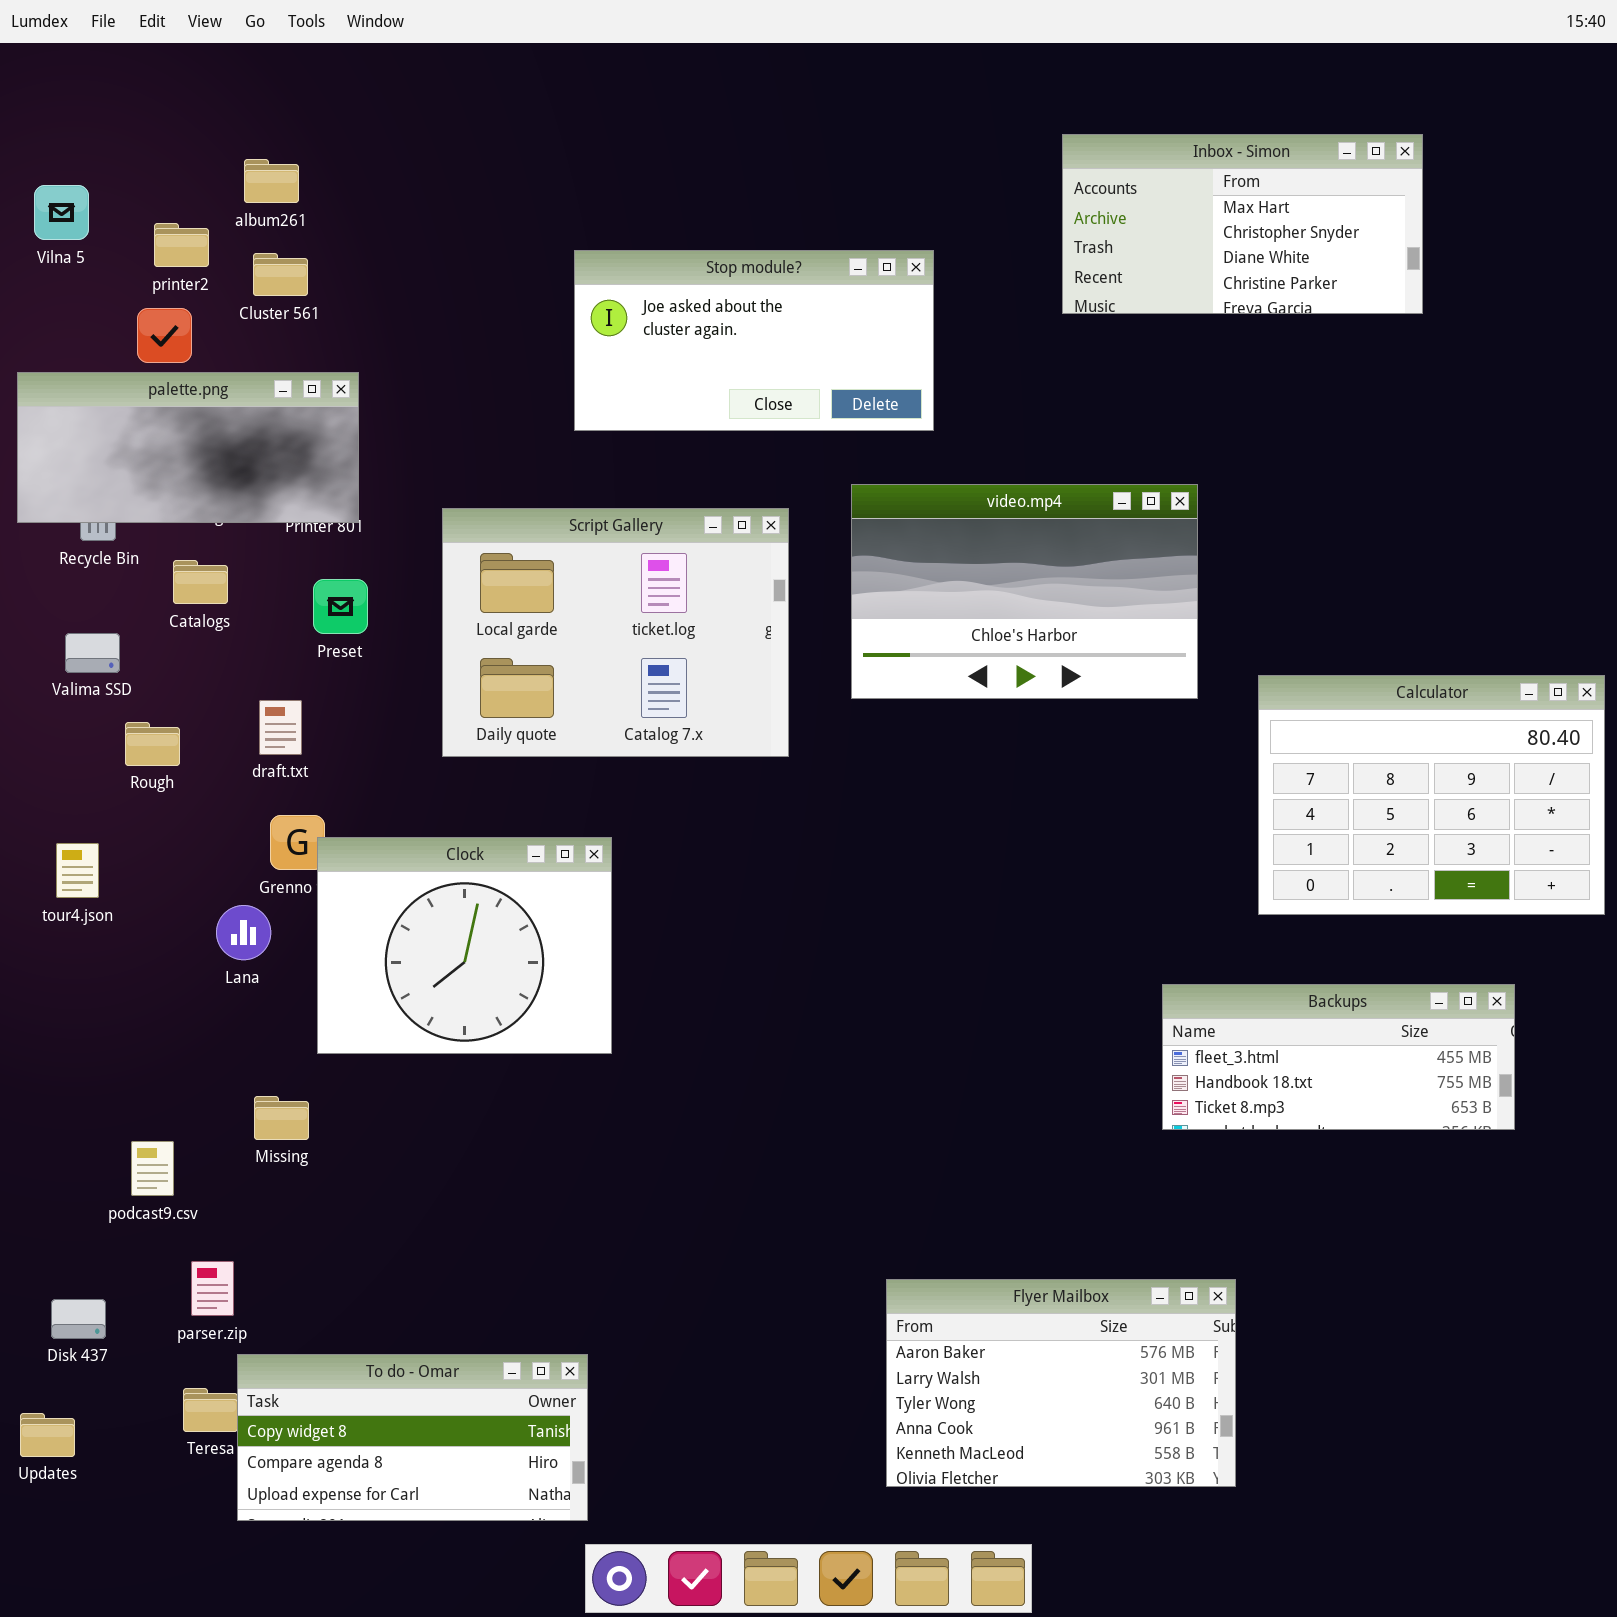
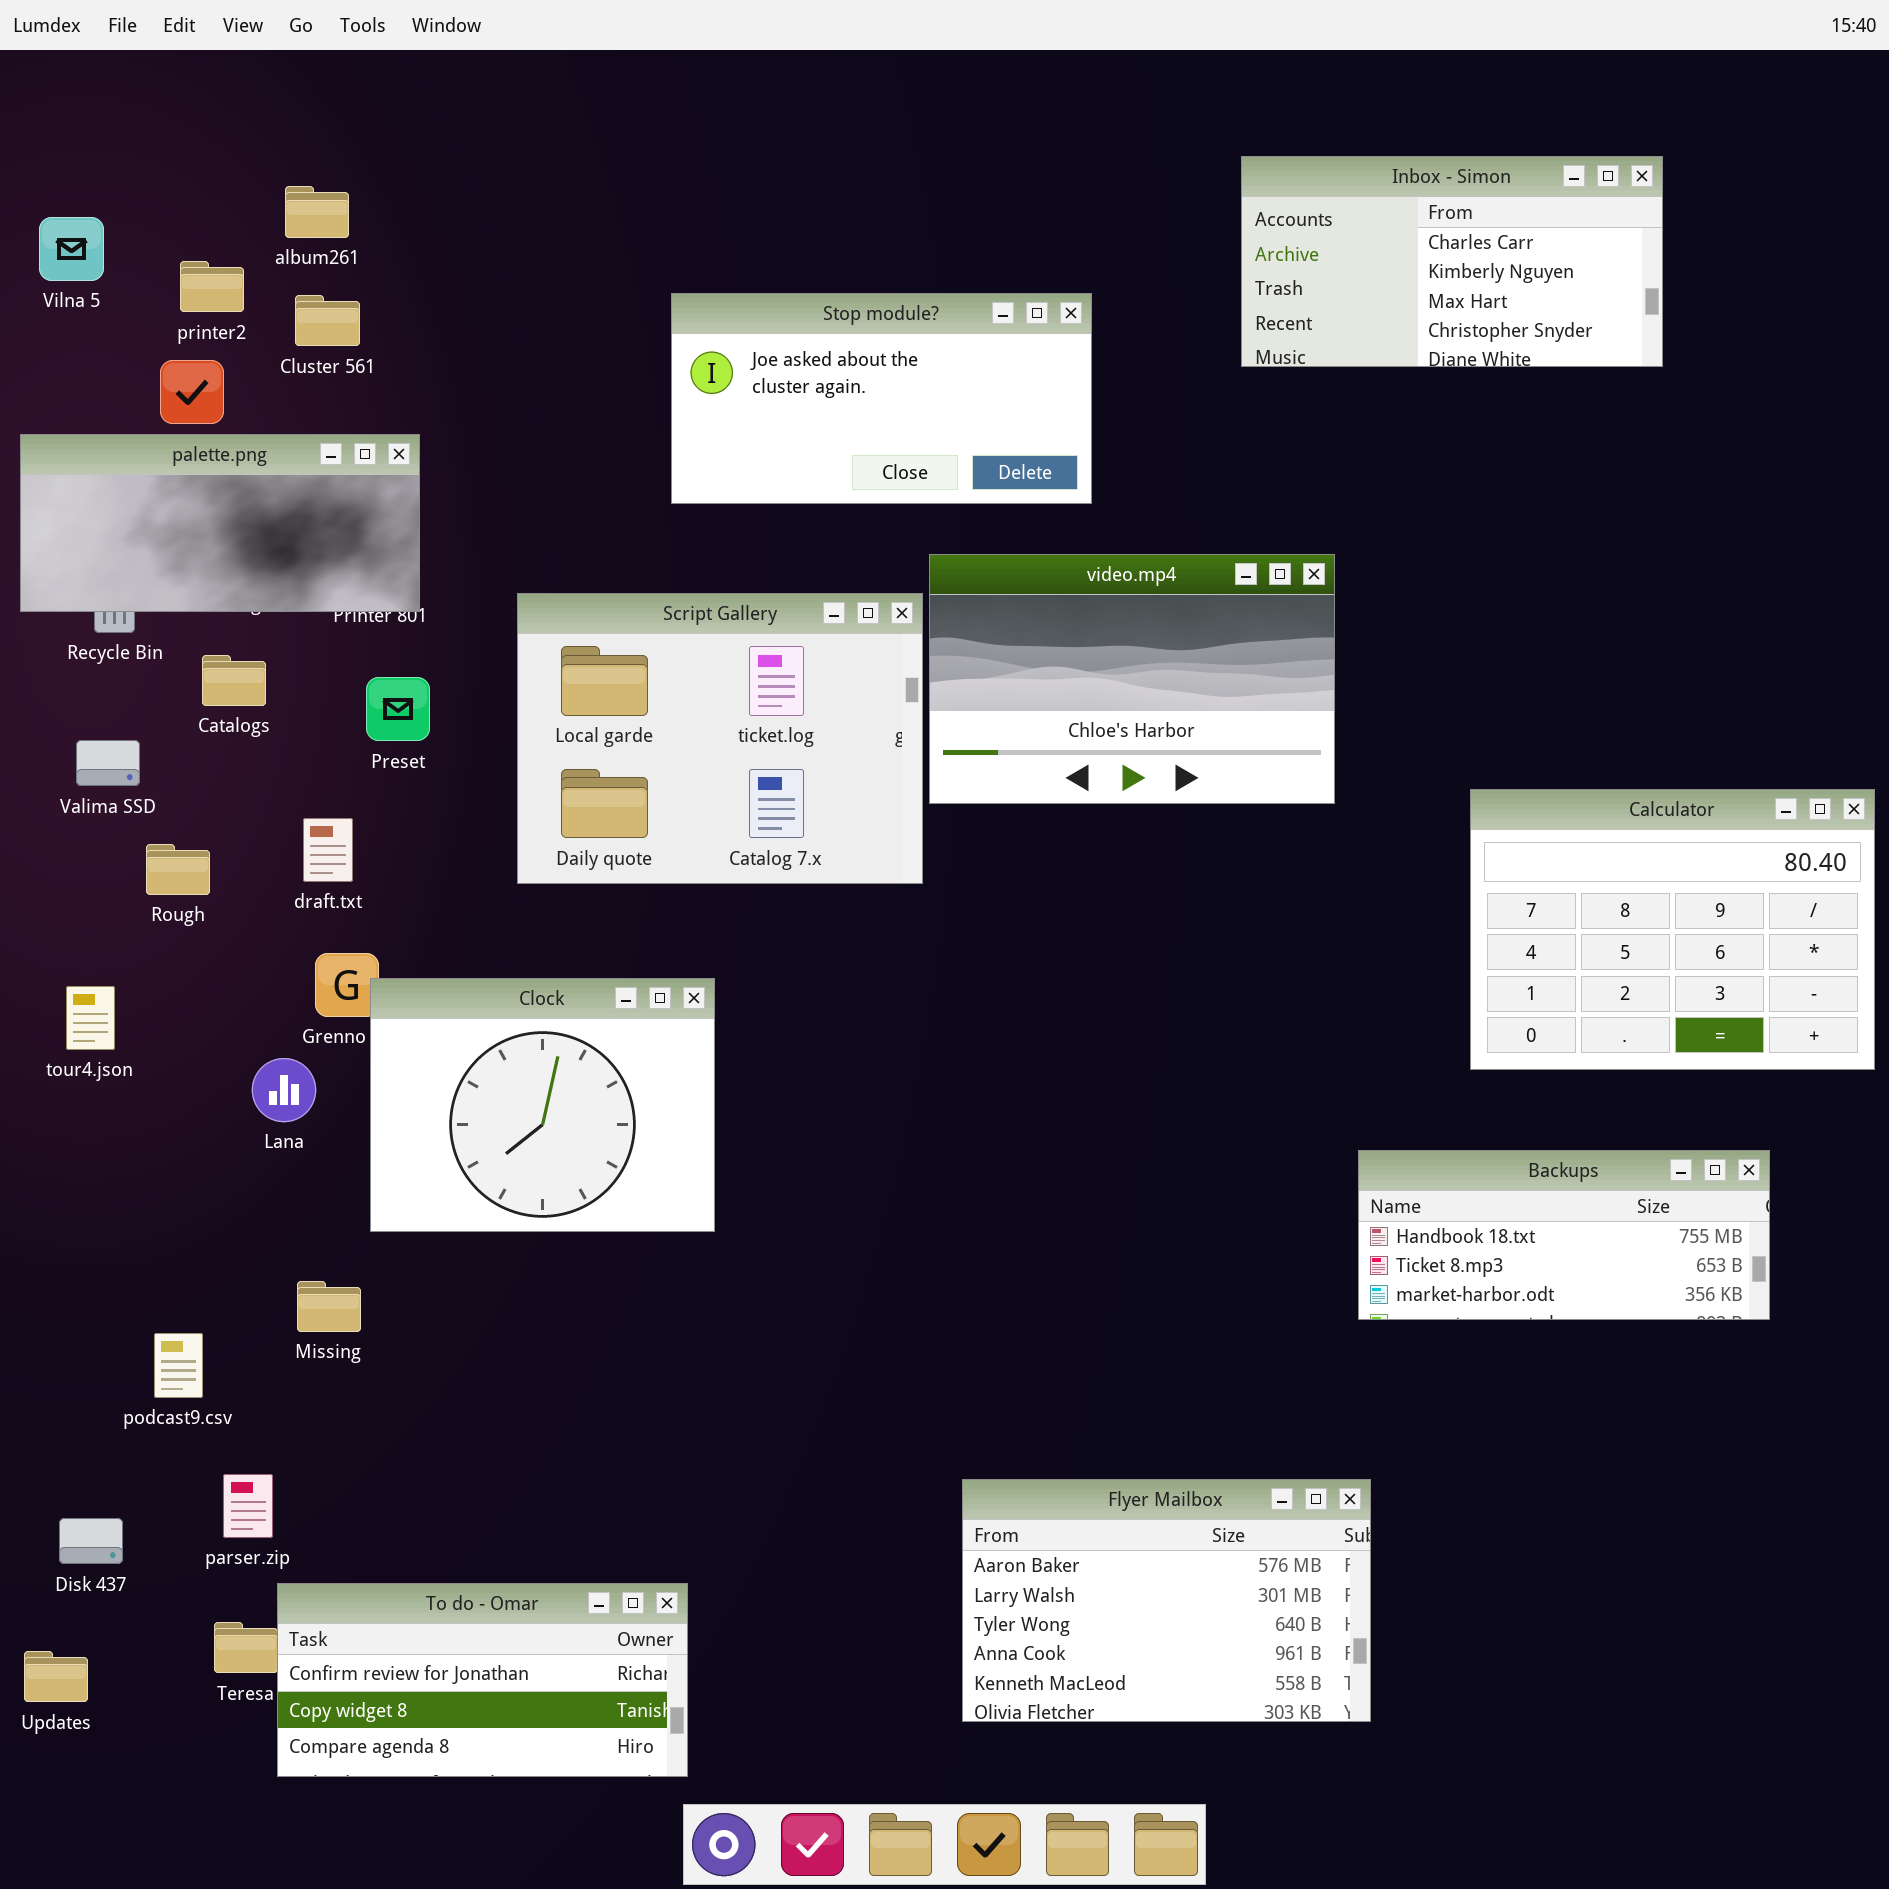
Inbox - Simon: [1062,134,1423,314] -> [1241,156,1663,367], scrolled up 2 rows
video.mp4: [851,484,1198,699] -> [929,554,1335,804], moved
Backups: [1162,984,1515,1130] -> [1358,1150,1770,1320], scrolled down 1 row
Flyer Mailbox: [886,1279,1236,1487] -> [962,1479,1371,1722], moved
To do - Omar: [237,1354,588,1521] -> [277,1583,688,1777], scrolled up 1 row

